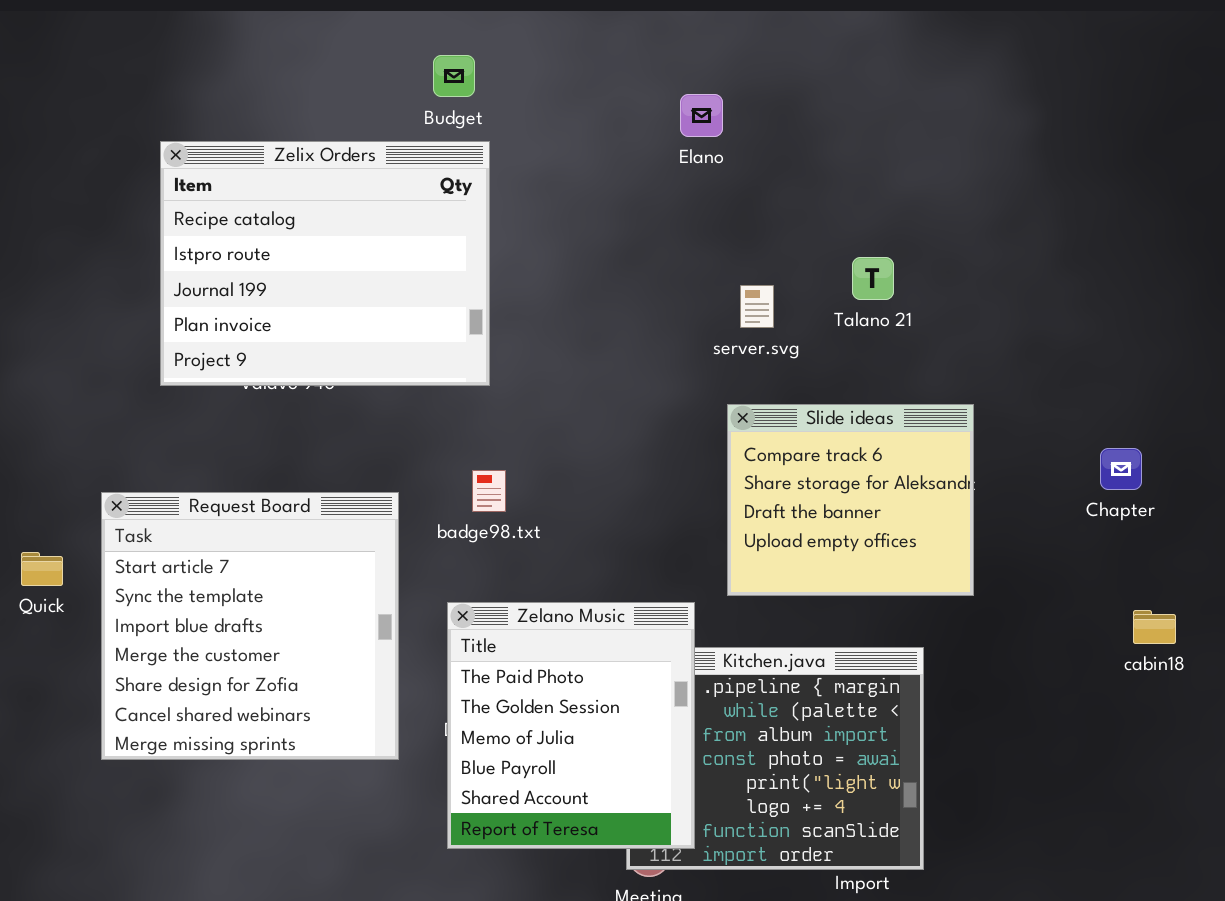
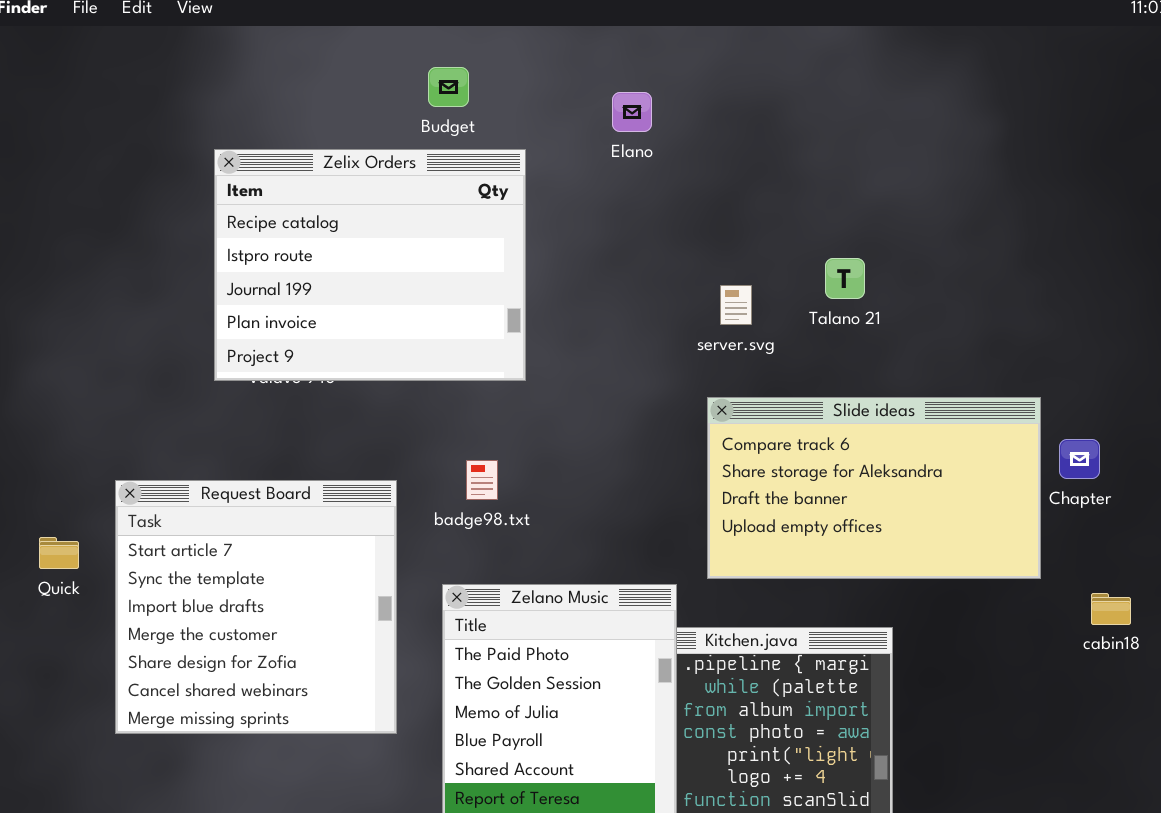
Elano: [680,94,723,137] -> [612,92,652,132], moved
Zelix Orders: [160,141,490,386] -> [214,149,526,381], moved
Slide ideas: [727,404,974,596] -> [707,397,1041,579], resized

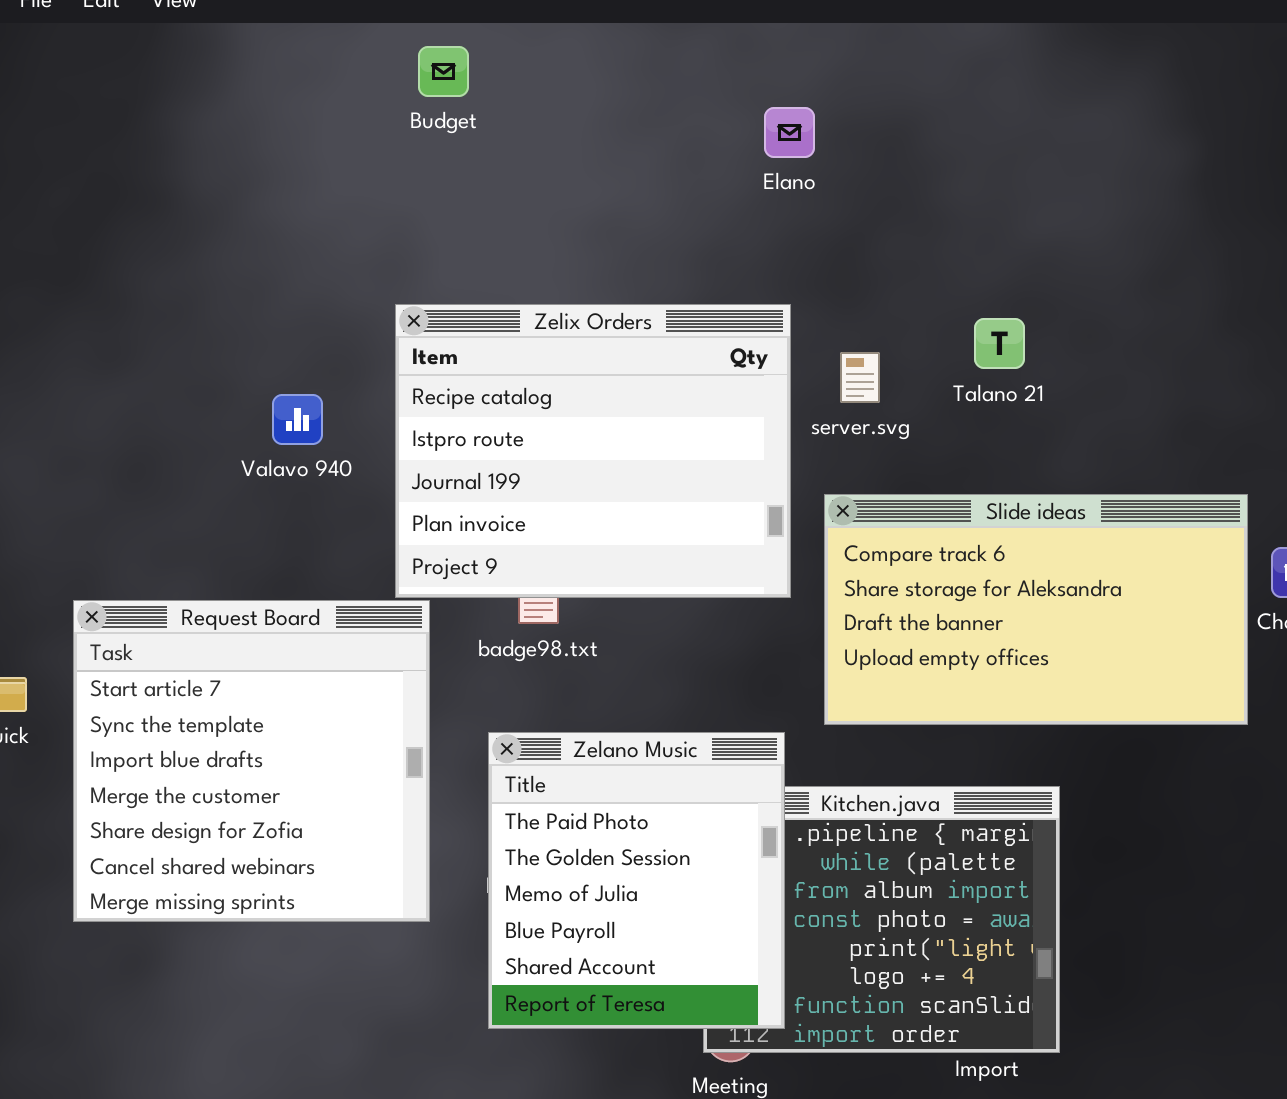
Budget: [428,67,469,107] -> [418,46,469,97], moved
Elano: [612,92,652,132] -> [764,107,815,158], moved
Zelix Orders: [214,149,526,381] -> [395,304,791,598], moved

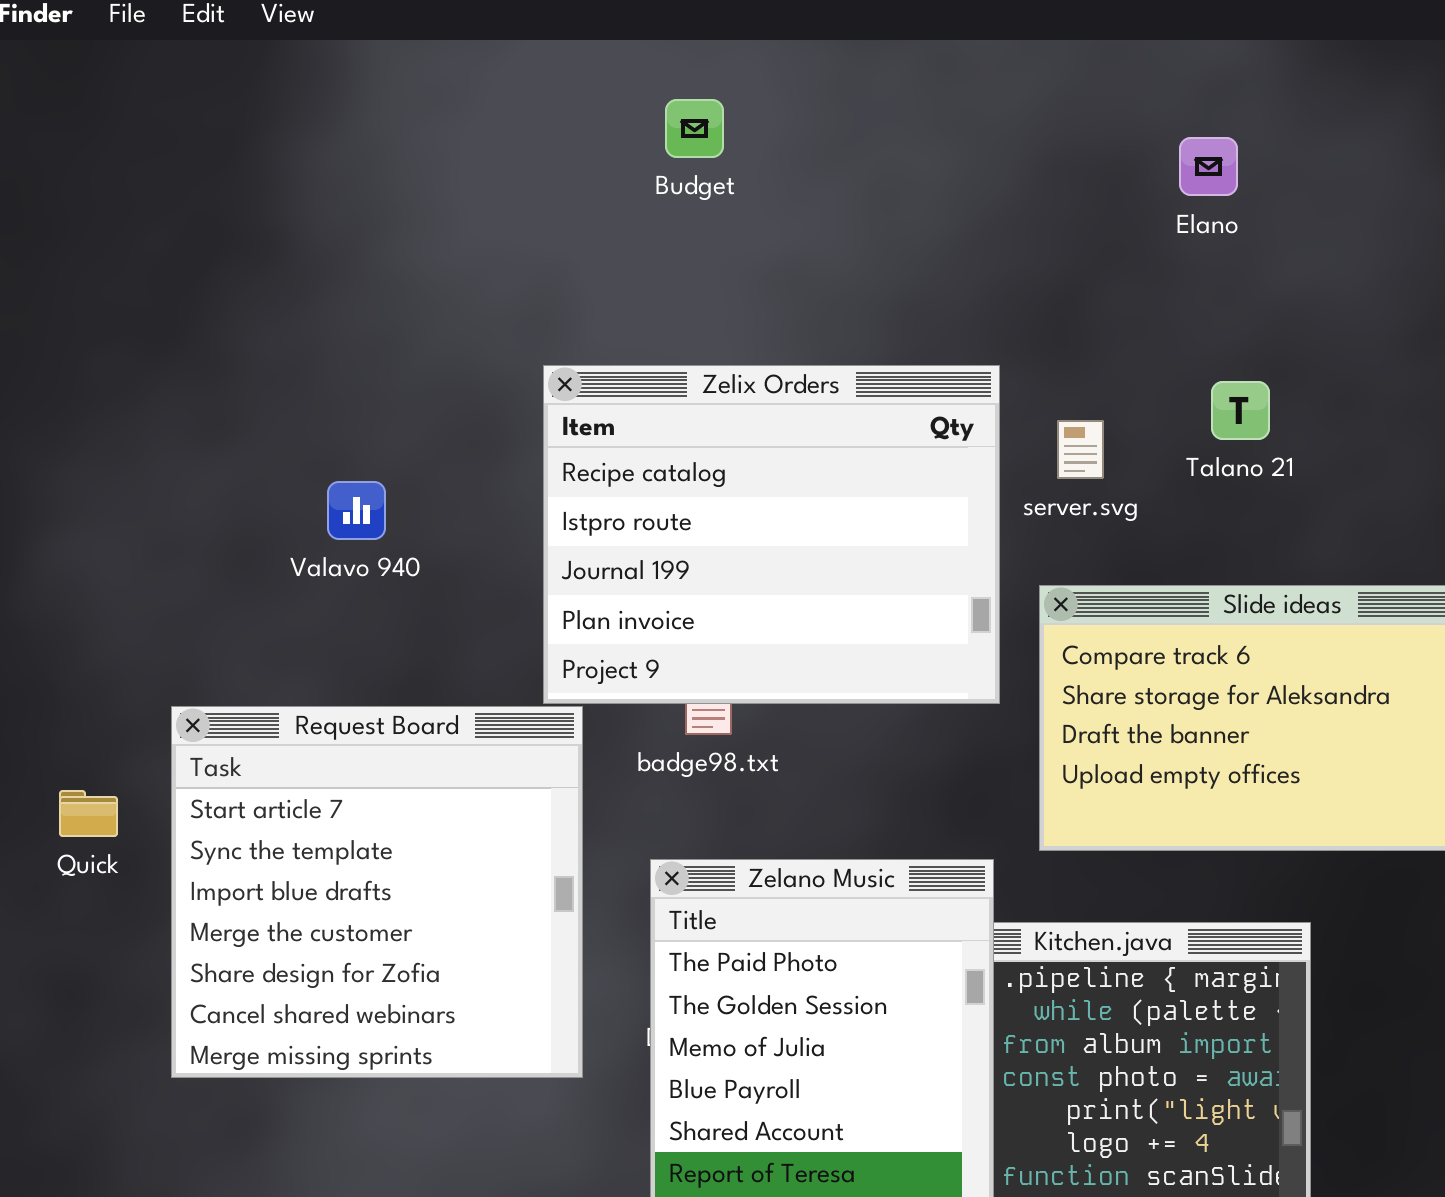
Budget: [418,46,469,97] -> [665,99,724,158], moved
Elano: [764,107,815,158] -> [1179,137,1238,196], moved
Valavo 940: [272,394,323,445] -> [327,481,386,540], moved

